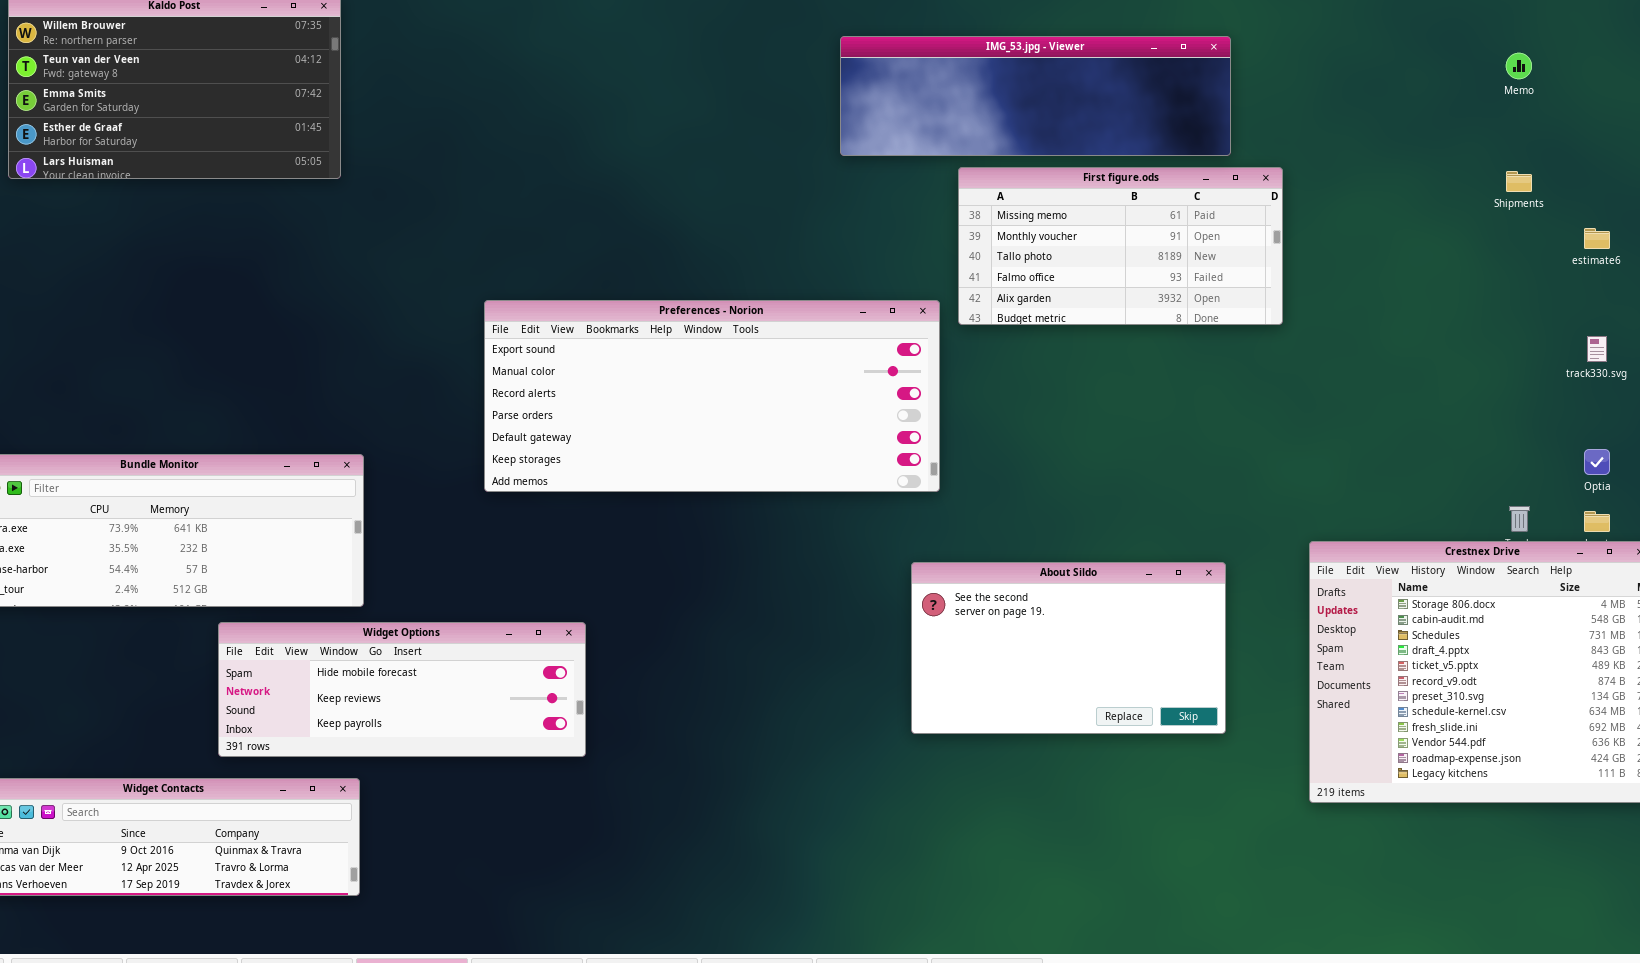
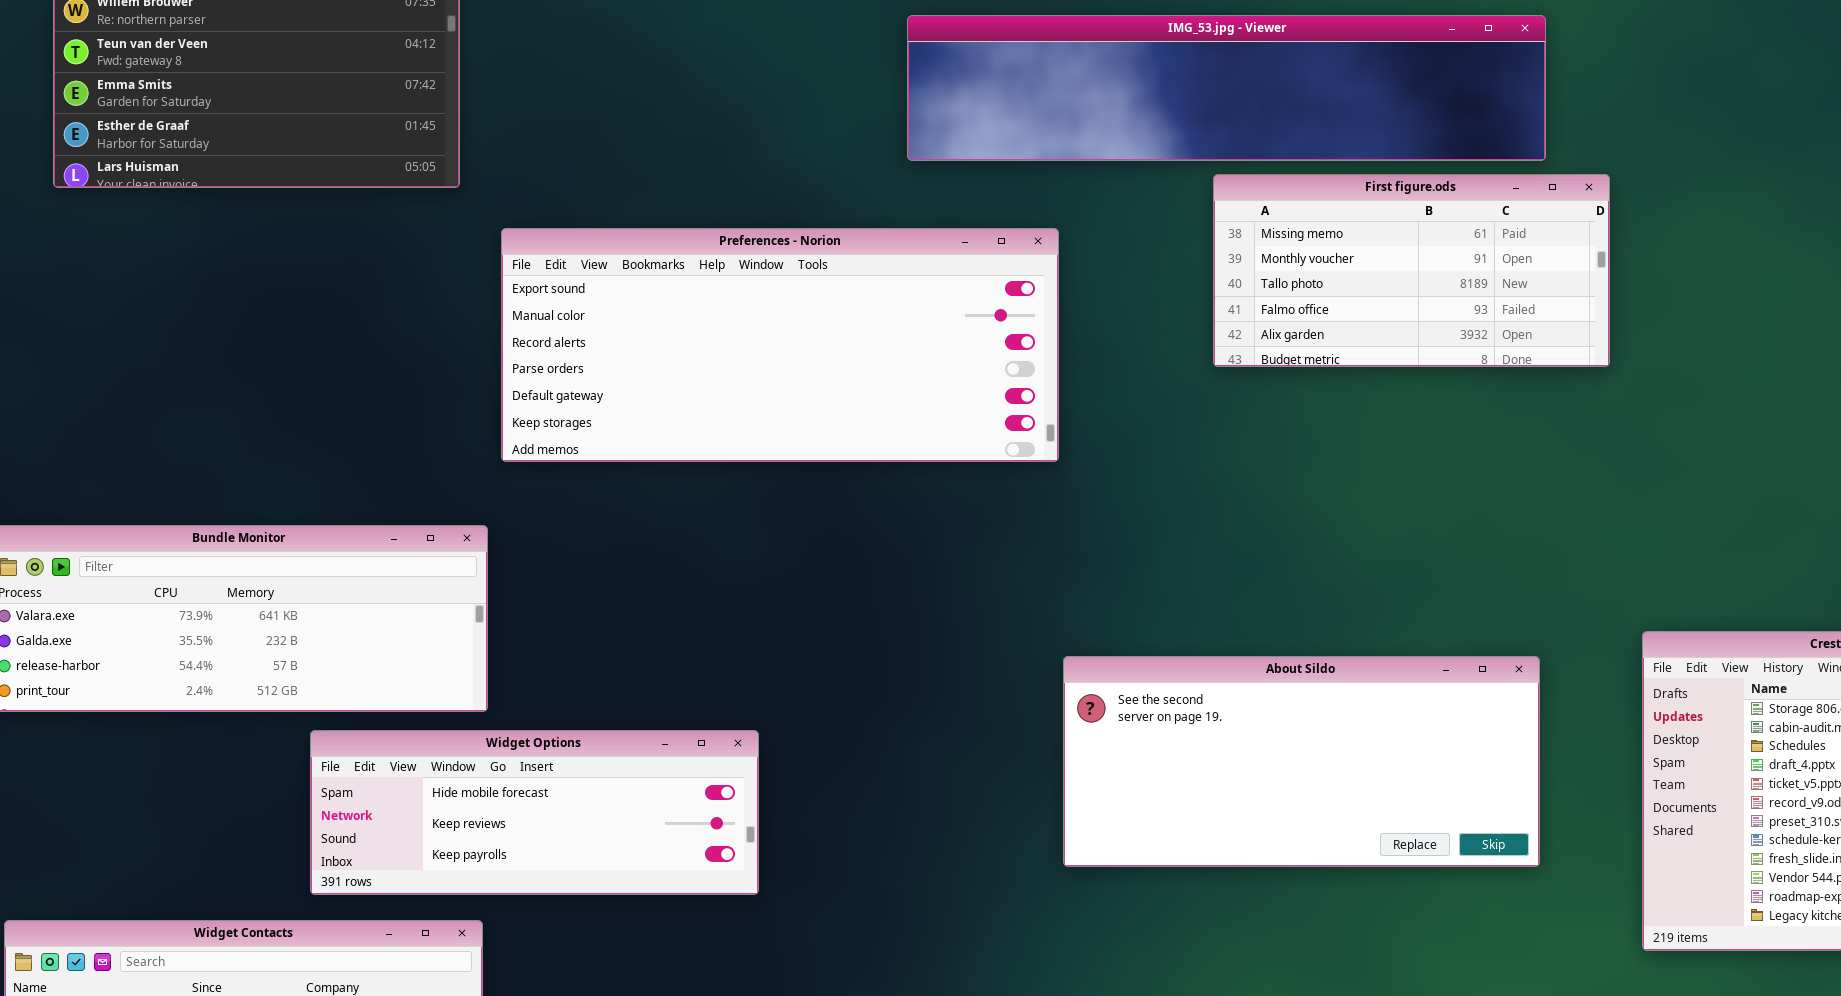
IMG_53.jpg - Viewer: [840,36,1231,156] -> [907,15,1546,161], resized
Preferences - Norion: [484,300,940,492] -> [501,228,1059,462], moved
About Sildo: [911,562,1226,734] -> [1063,656,1540,867], resized

